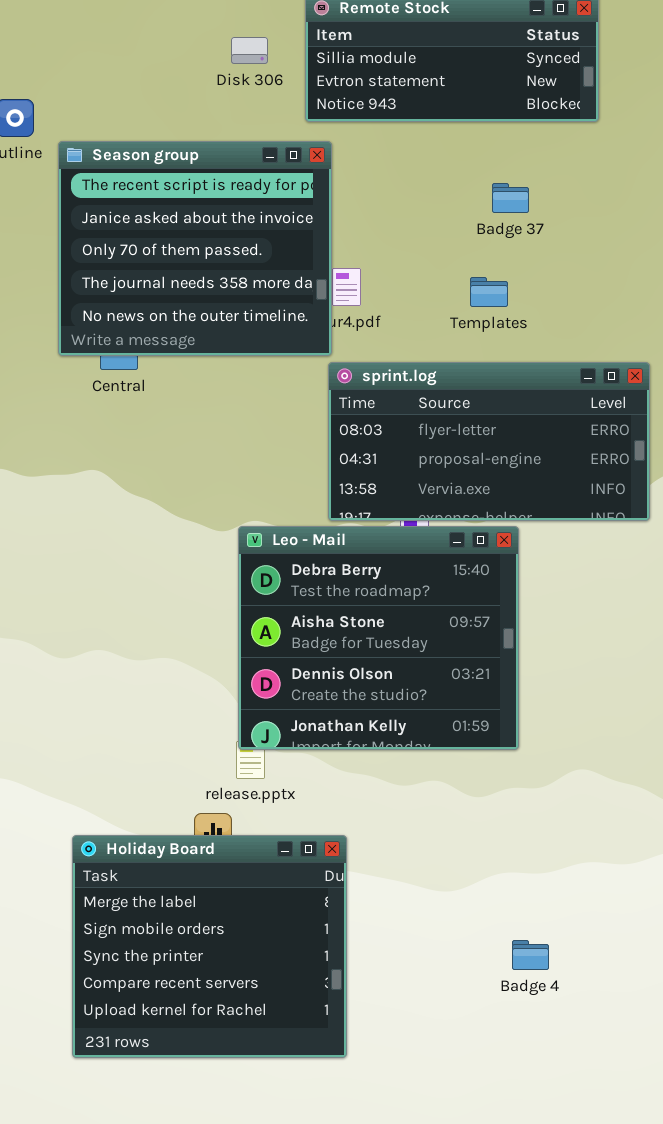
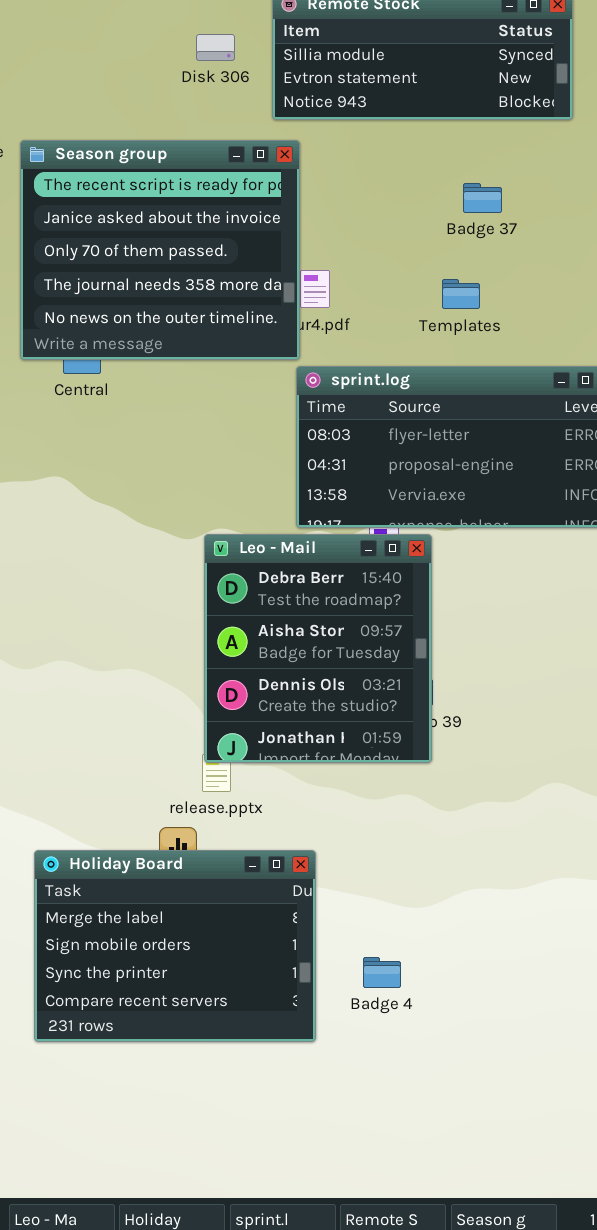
Leo - Mail: [238,526,519,750] -> [204,534,432,763], resized
Holiday Board: [72,835,347,1058] -> [34,850,316,1042], resized
Badge 4: [512,940,549,970] -> [363,957,401,988], moved

